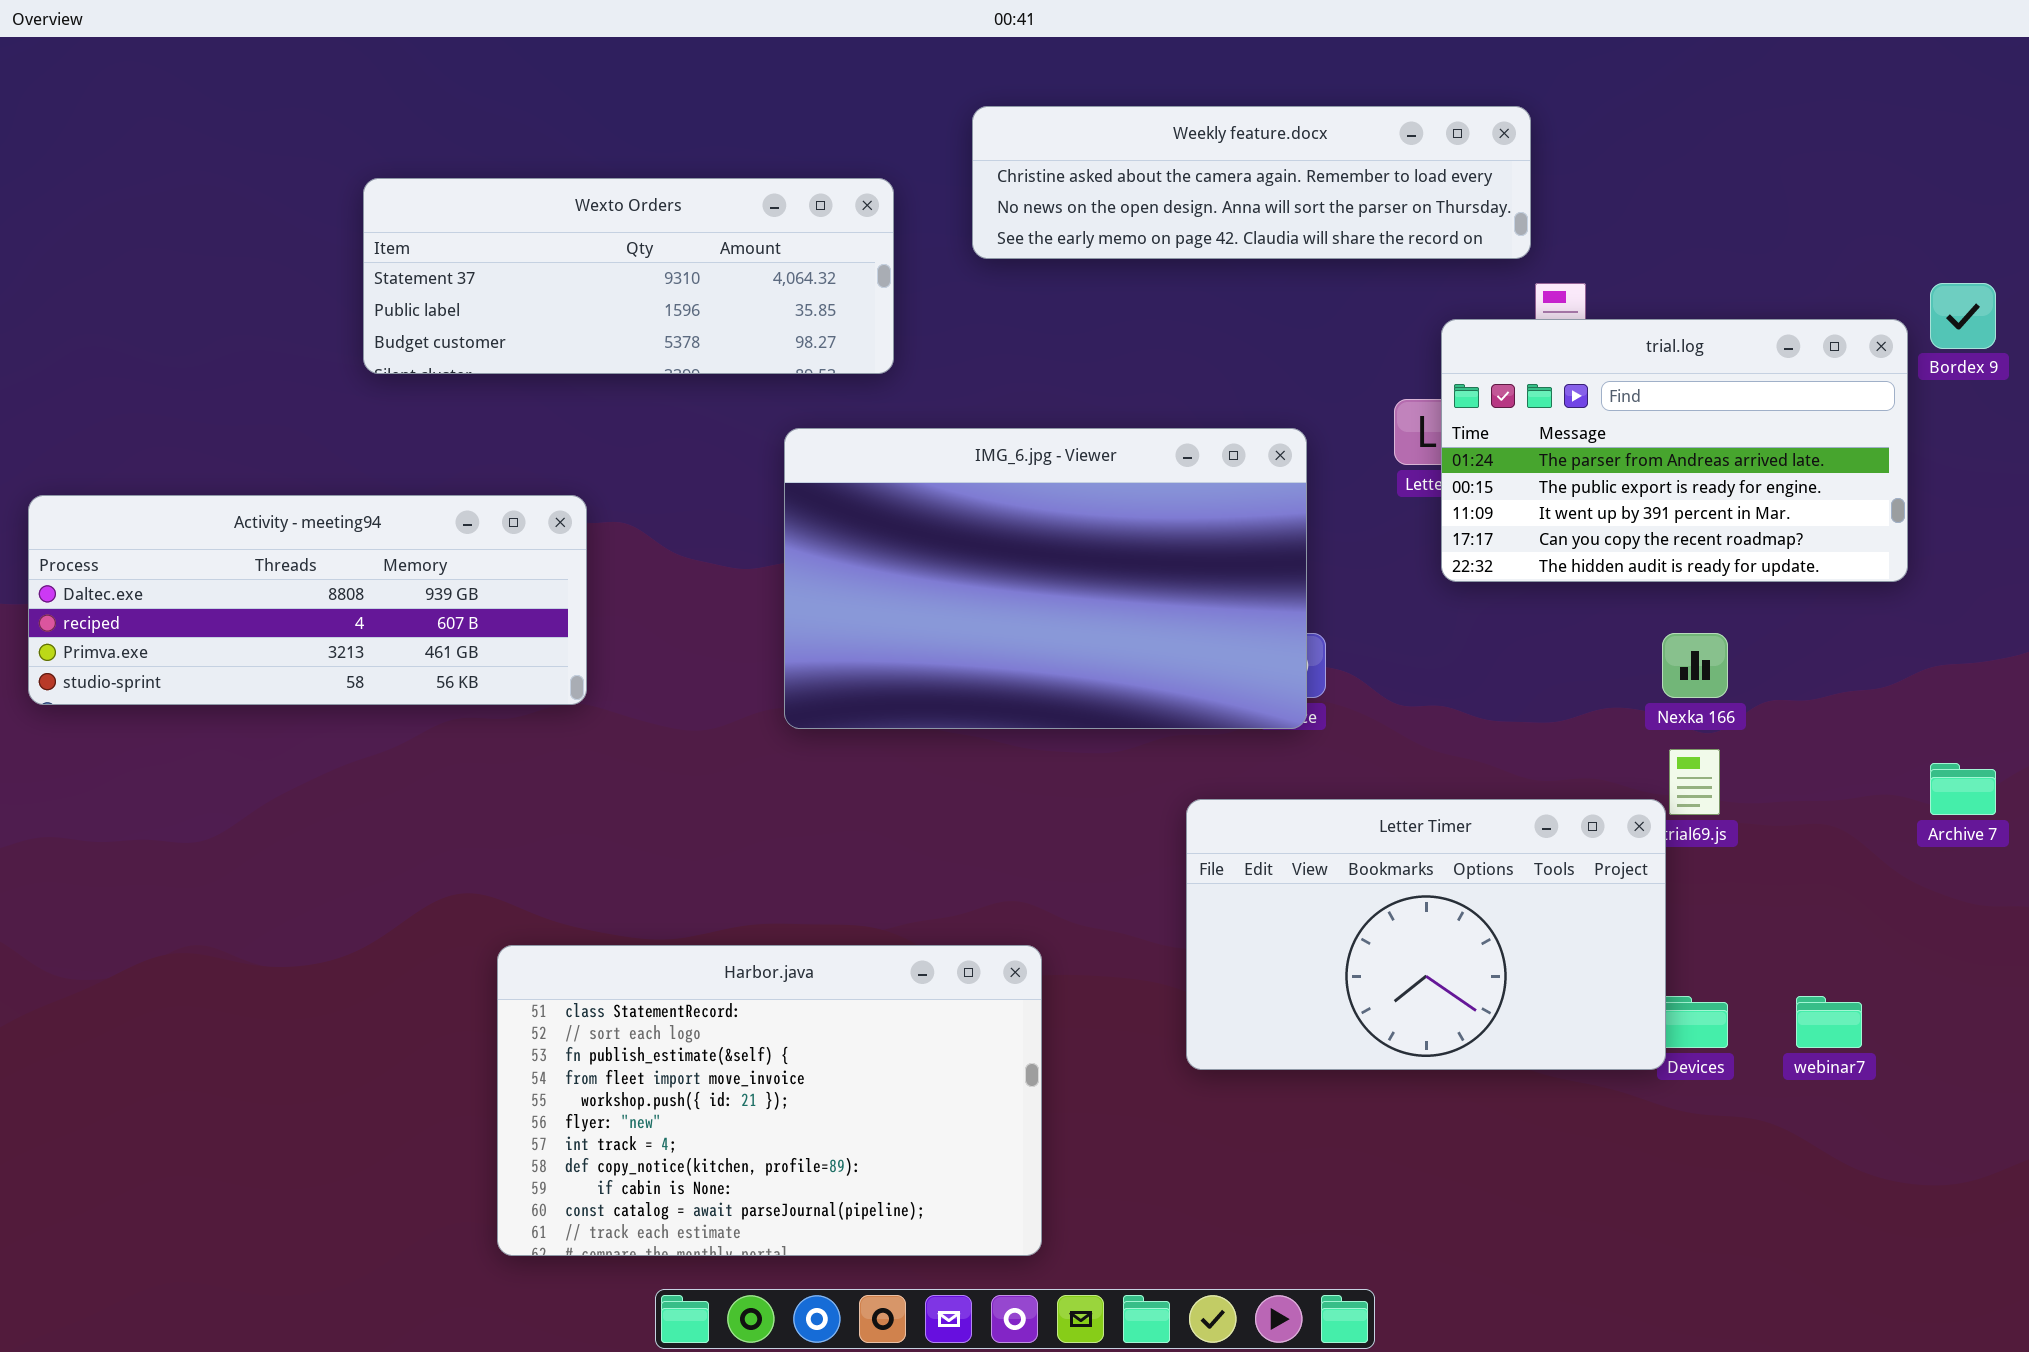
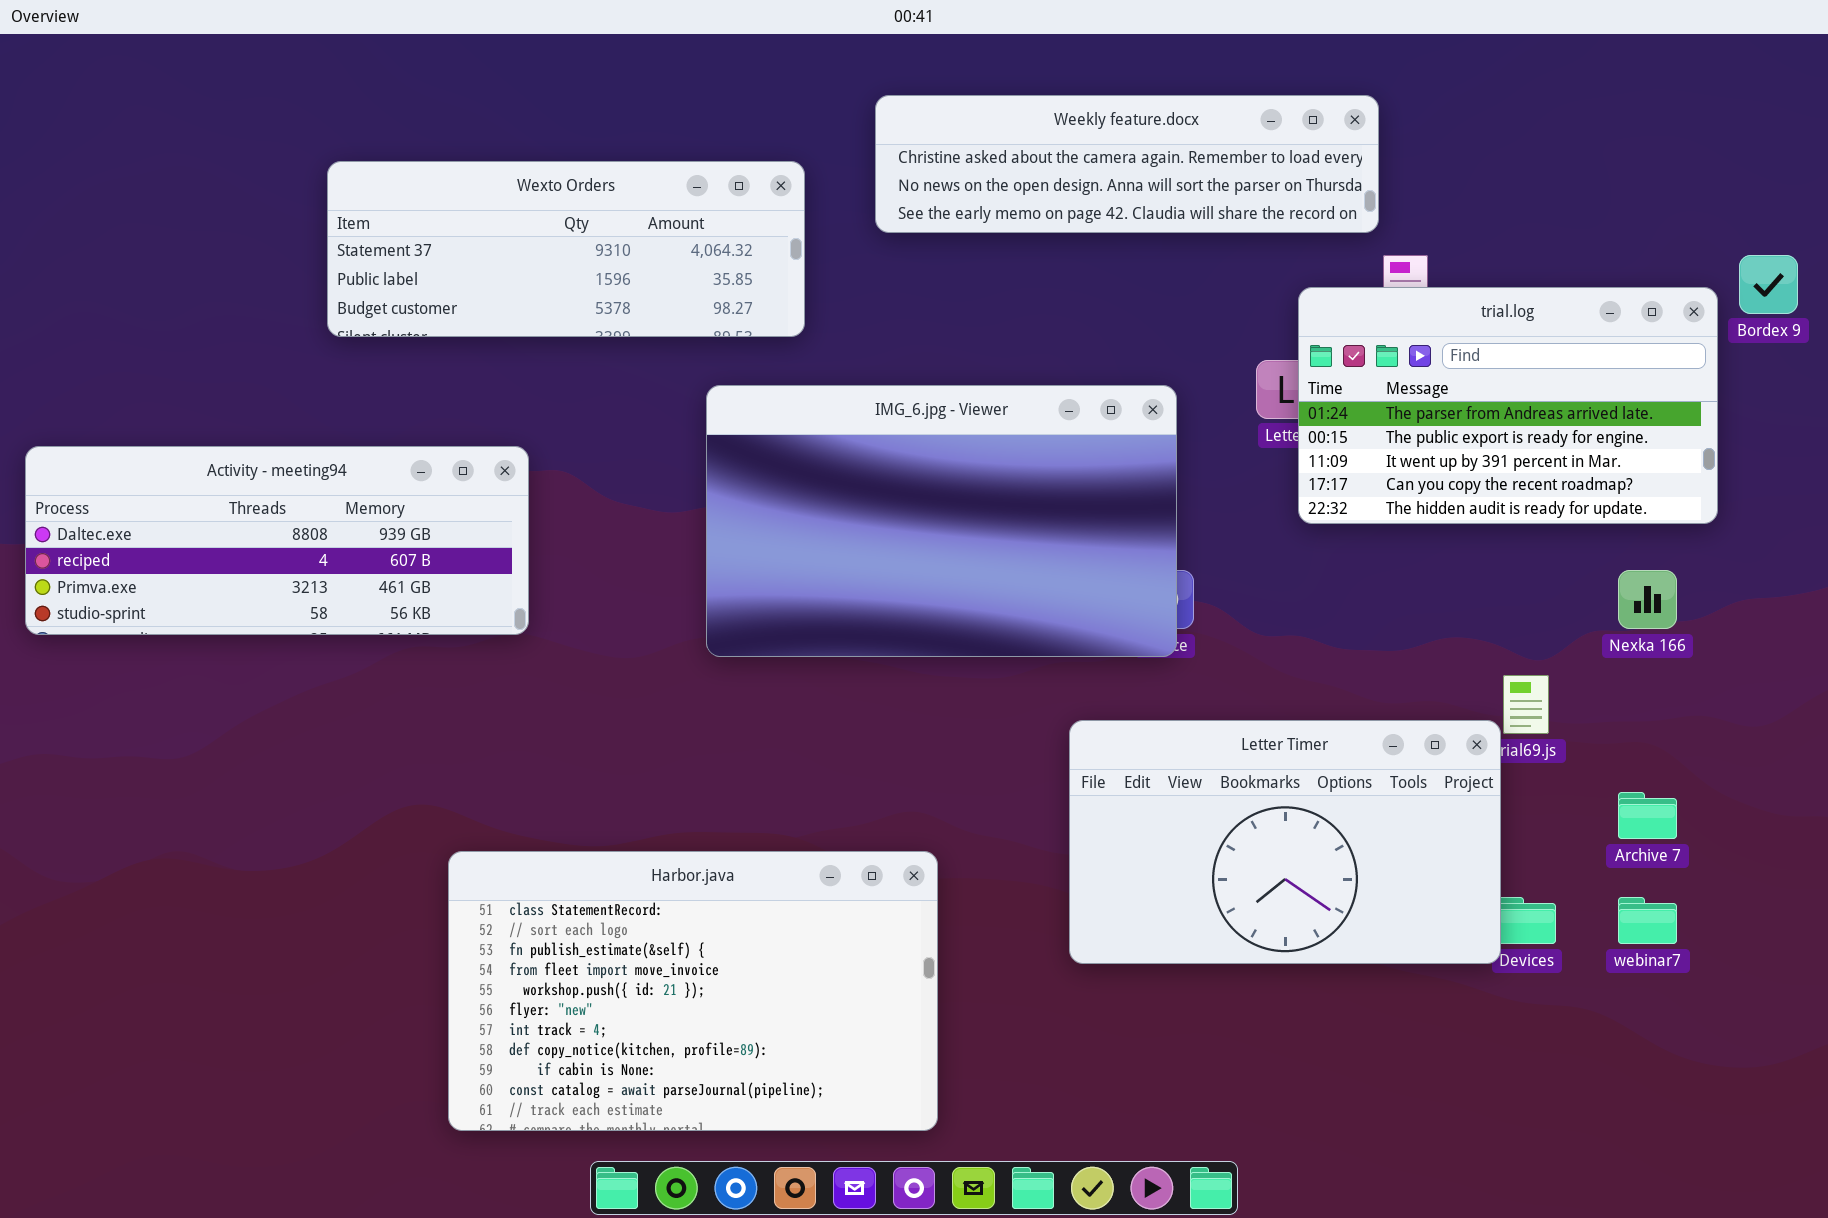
Nexka 166: [1662,633,1728,698] -> [1618,570,1677,629], moved
Archive 7: [1930,763,1996,815] -> [1618,792,1677,839], moved

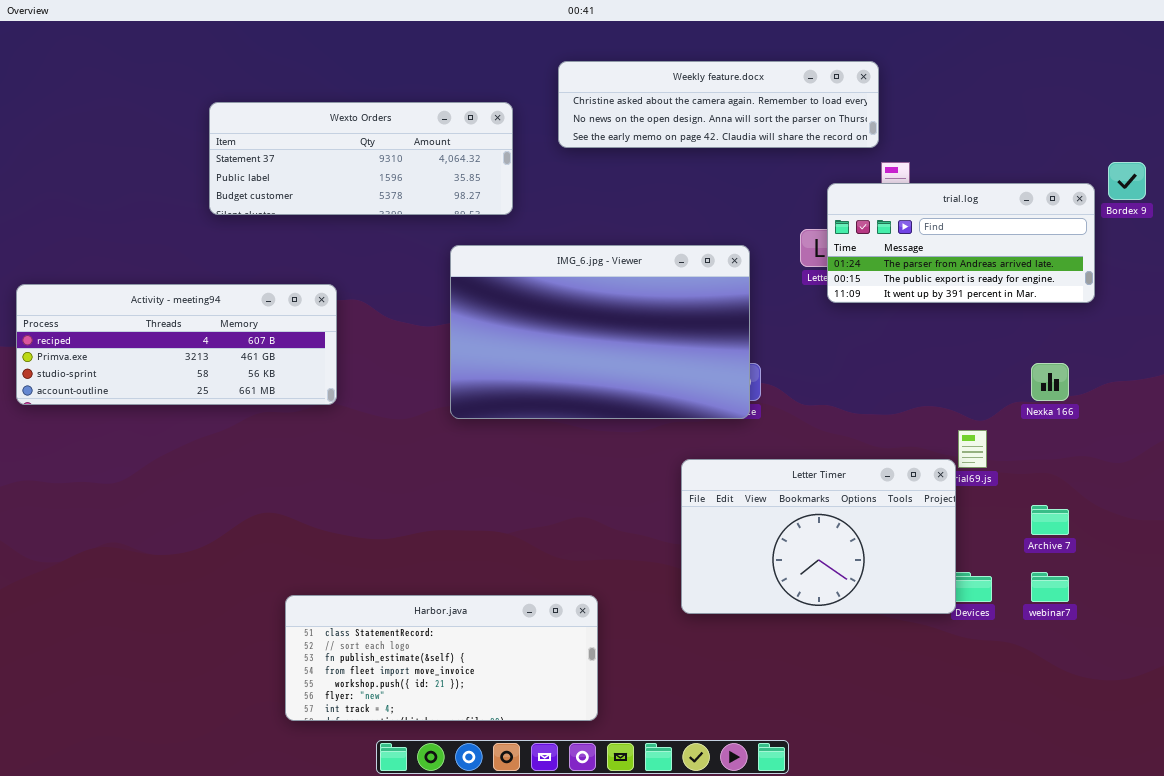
trial.log: [1298,287,1718,524] -> [827,183,1095,303], resized
Activity - meeting94: [25,446,529,635] -> [16,284,337,405], scrolled down 1 row
Harbor.java: [448,851,938,1131] -> [285,595,598,721], resized

